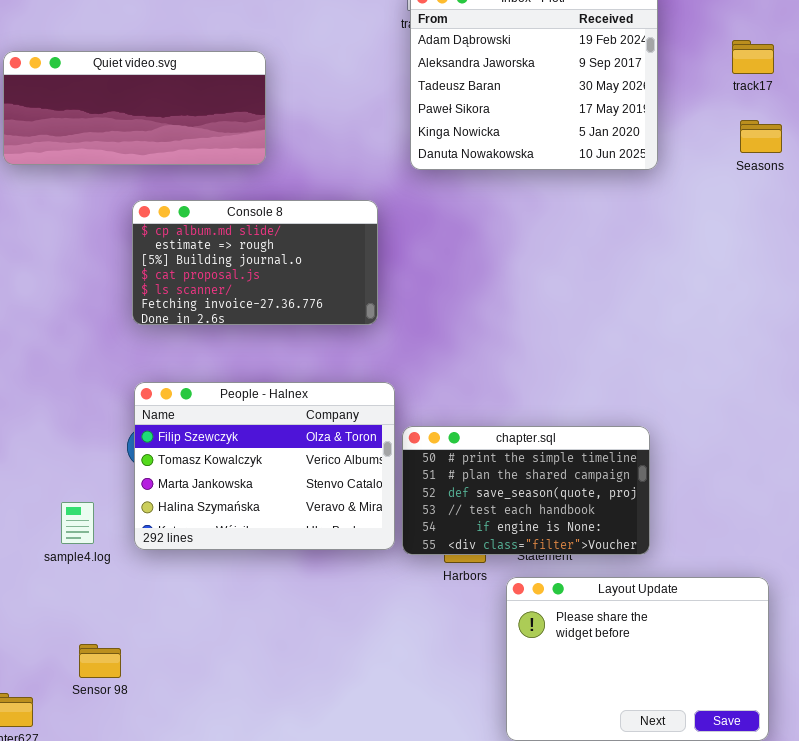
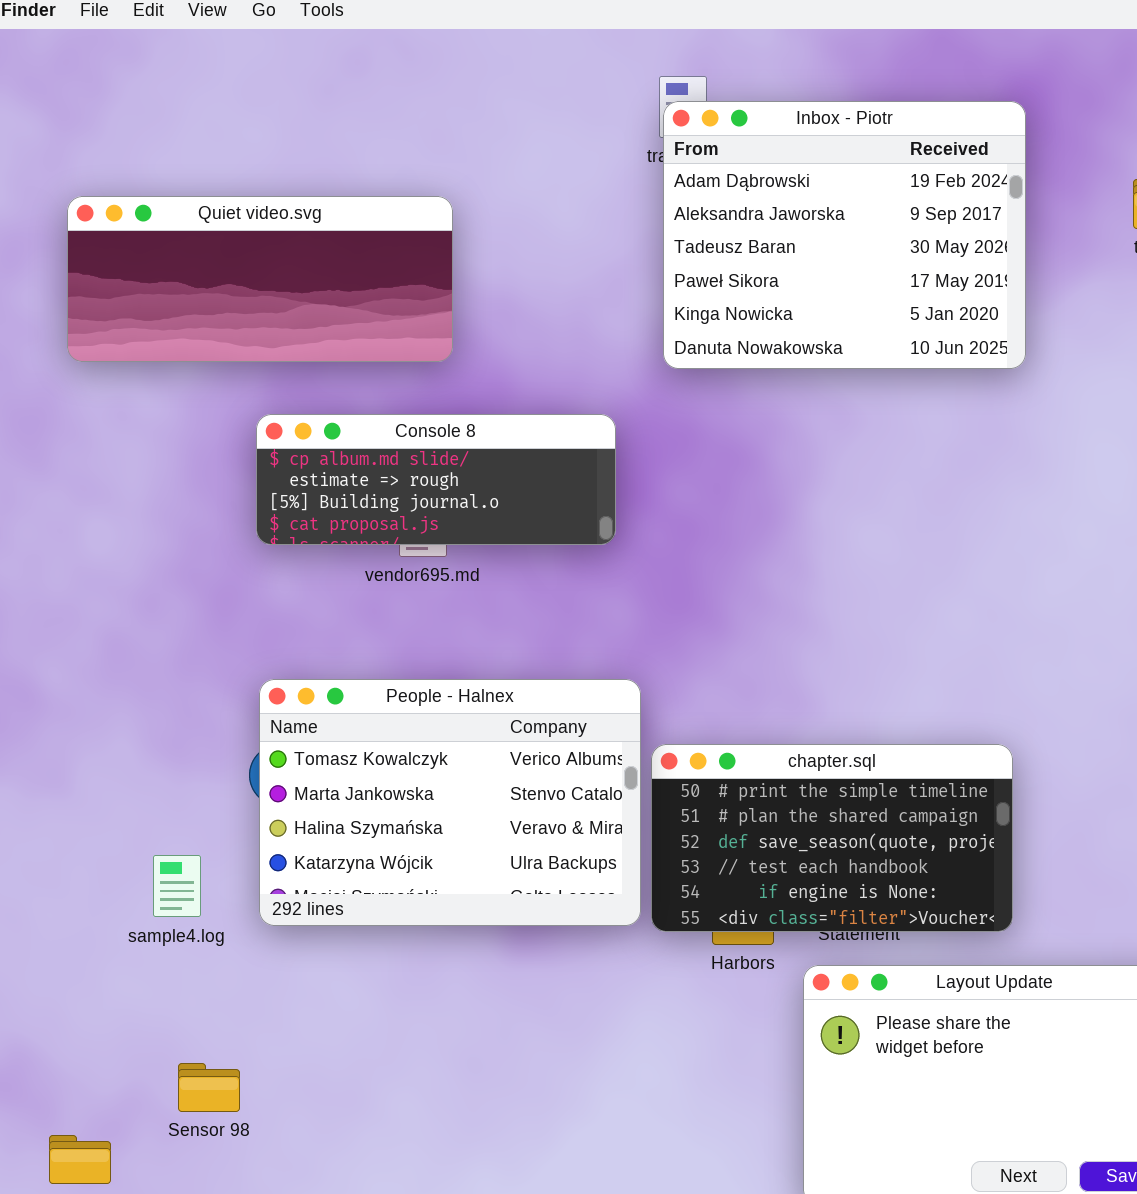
Console 8: [132,200,378,325] -> [256,414,616,545], resized
People - Halnex: [134,382,395,550] -> [259,679,641,926], scrolled down 1 row

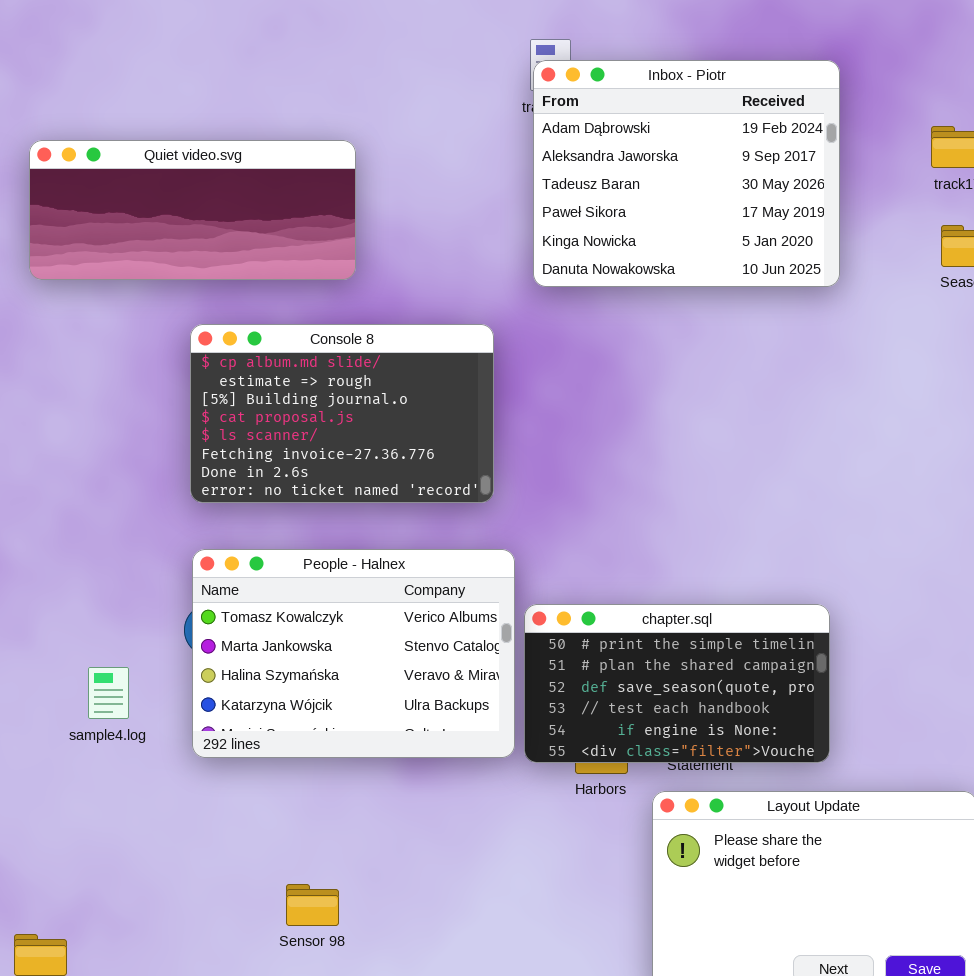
Console 8: [256,414,616,545] -> [190,324,494,503], resized
sample4.log: [153,855,201,917] -> [88,667,129,719], moved
Sensor 98: [178,1063,240,1112] -> [286,884,339,926], moved

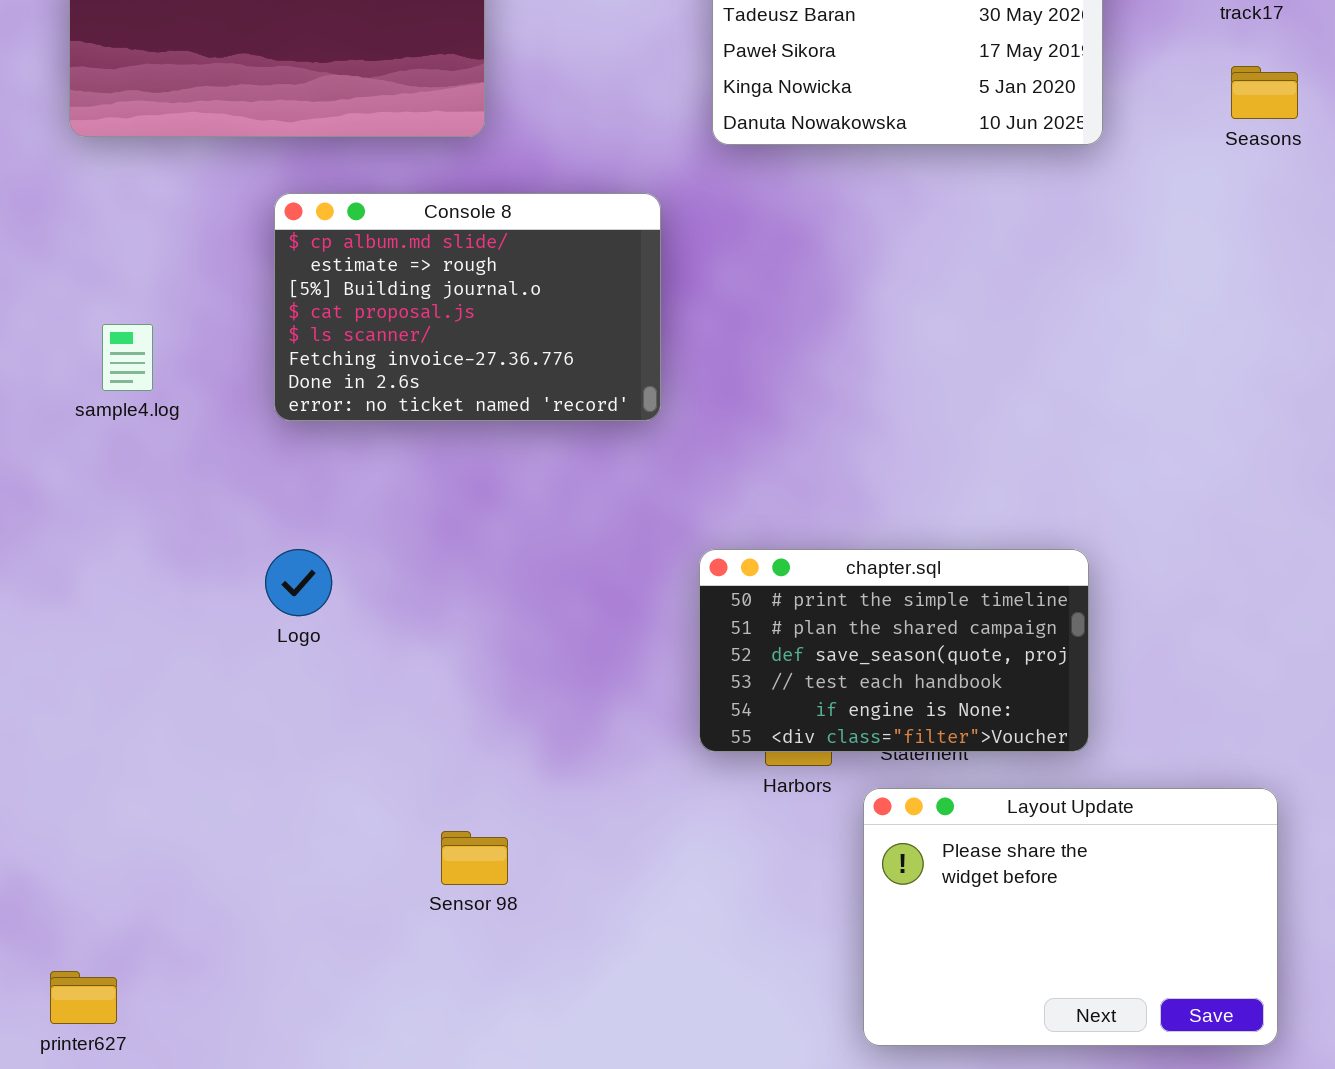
People - Halnex: [192,549,515,758] -> none, closed
sample4.log: [88,667,129,719] -> [102,324,153,391], moved
Sensor 98: [286,884,339,926] -> [441,831,508,885], moved

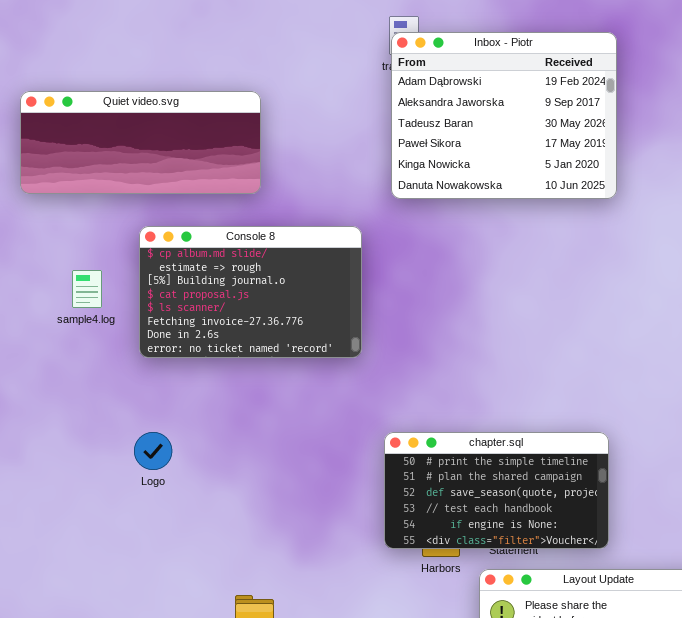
sample4.log: [102,324,153,391] -> [72,270,102,308], moved

